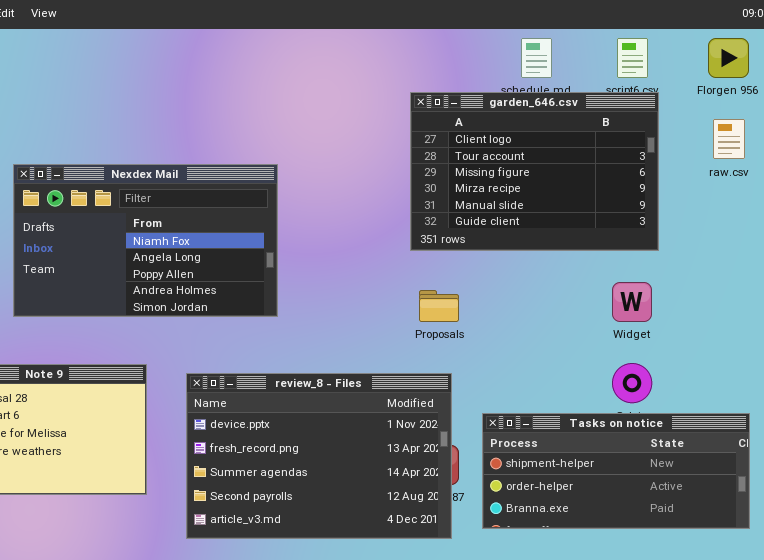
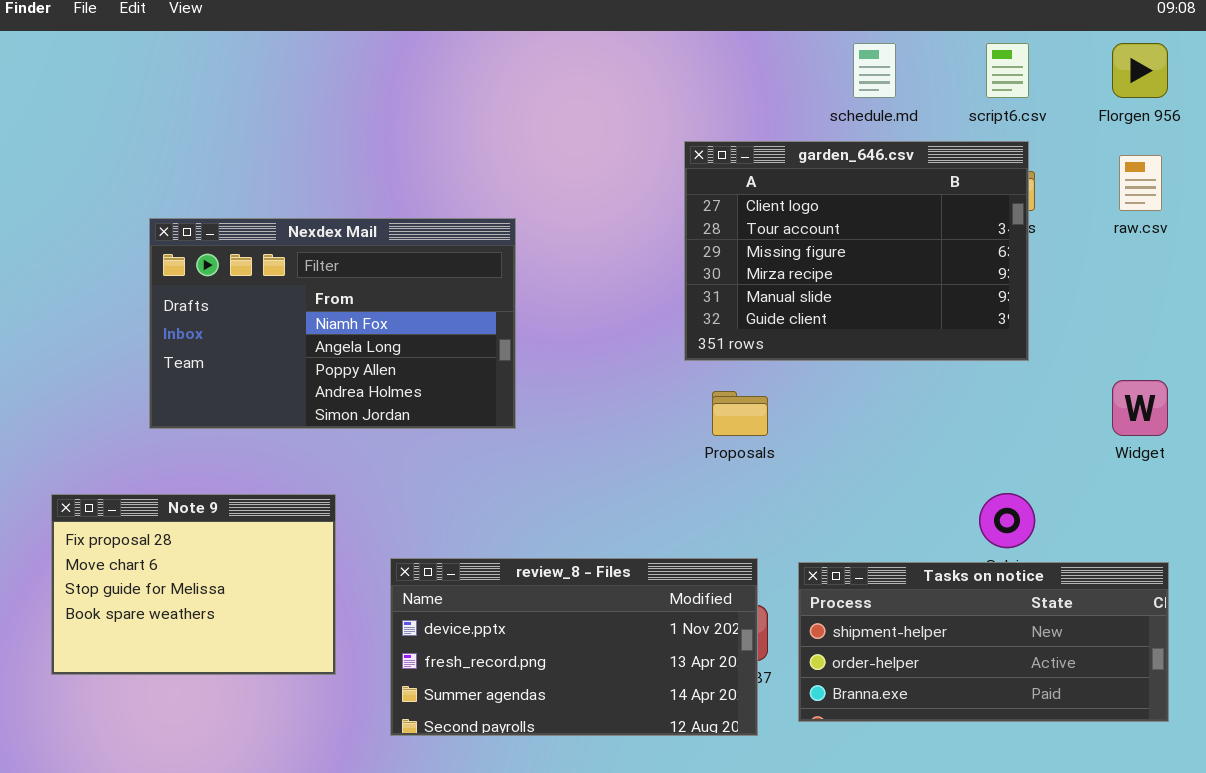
garden_646.csv: [410,92,659,251] -> [684,141,1029,361], moved
Widget: [612,282,652,322] -> [1112,380,1168,436], moved
review_8 - Files: [186,373,452,539] -> [390,558,758,736], resized

